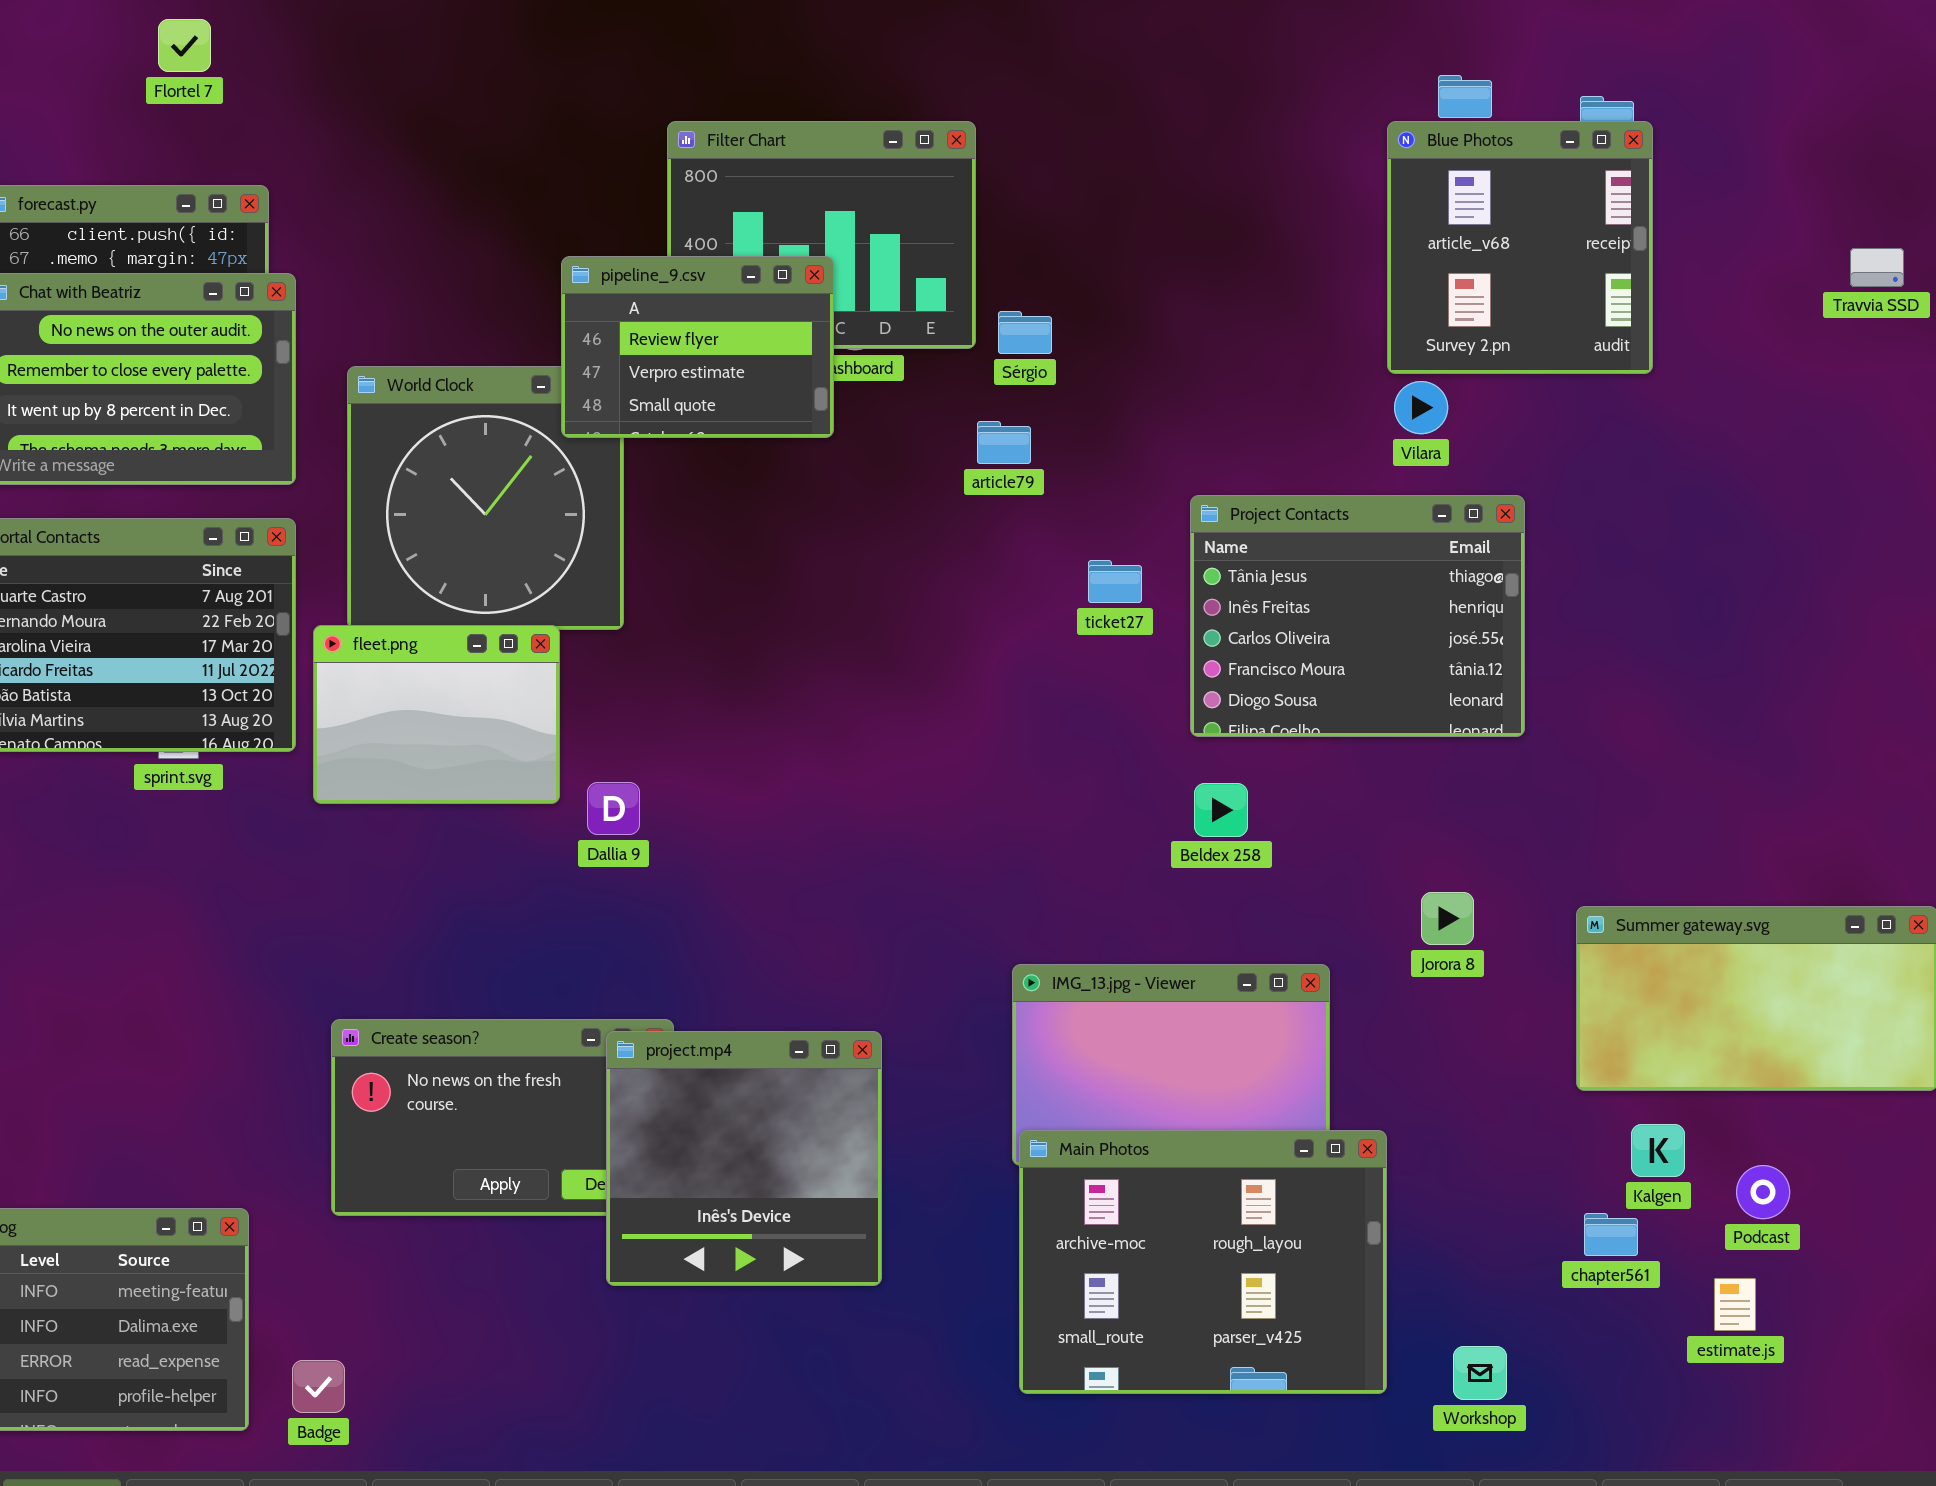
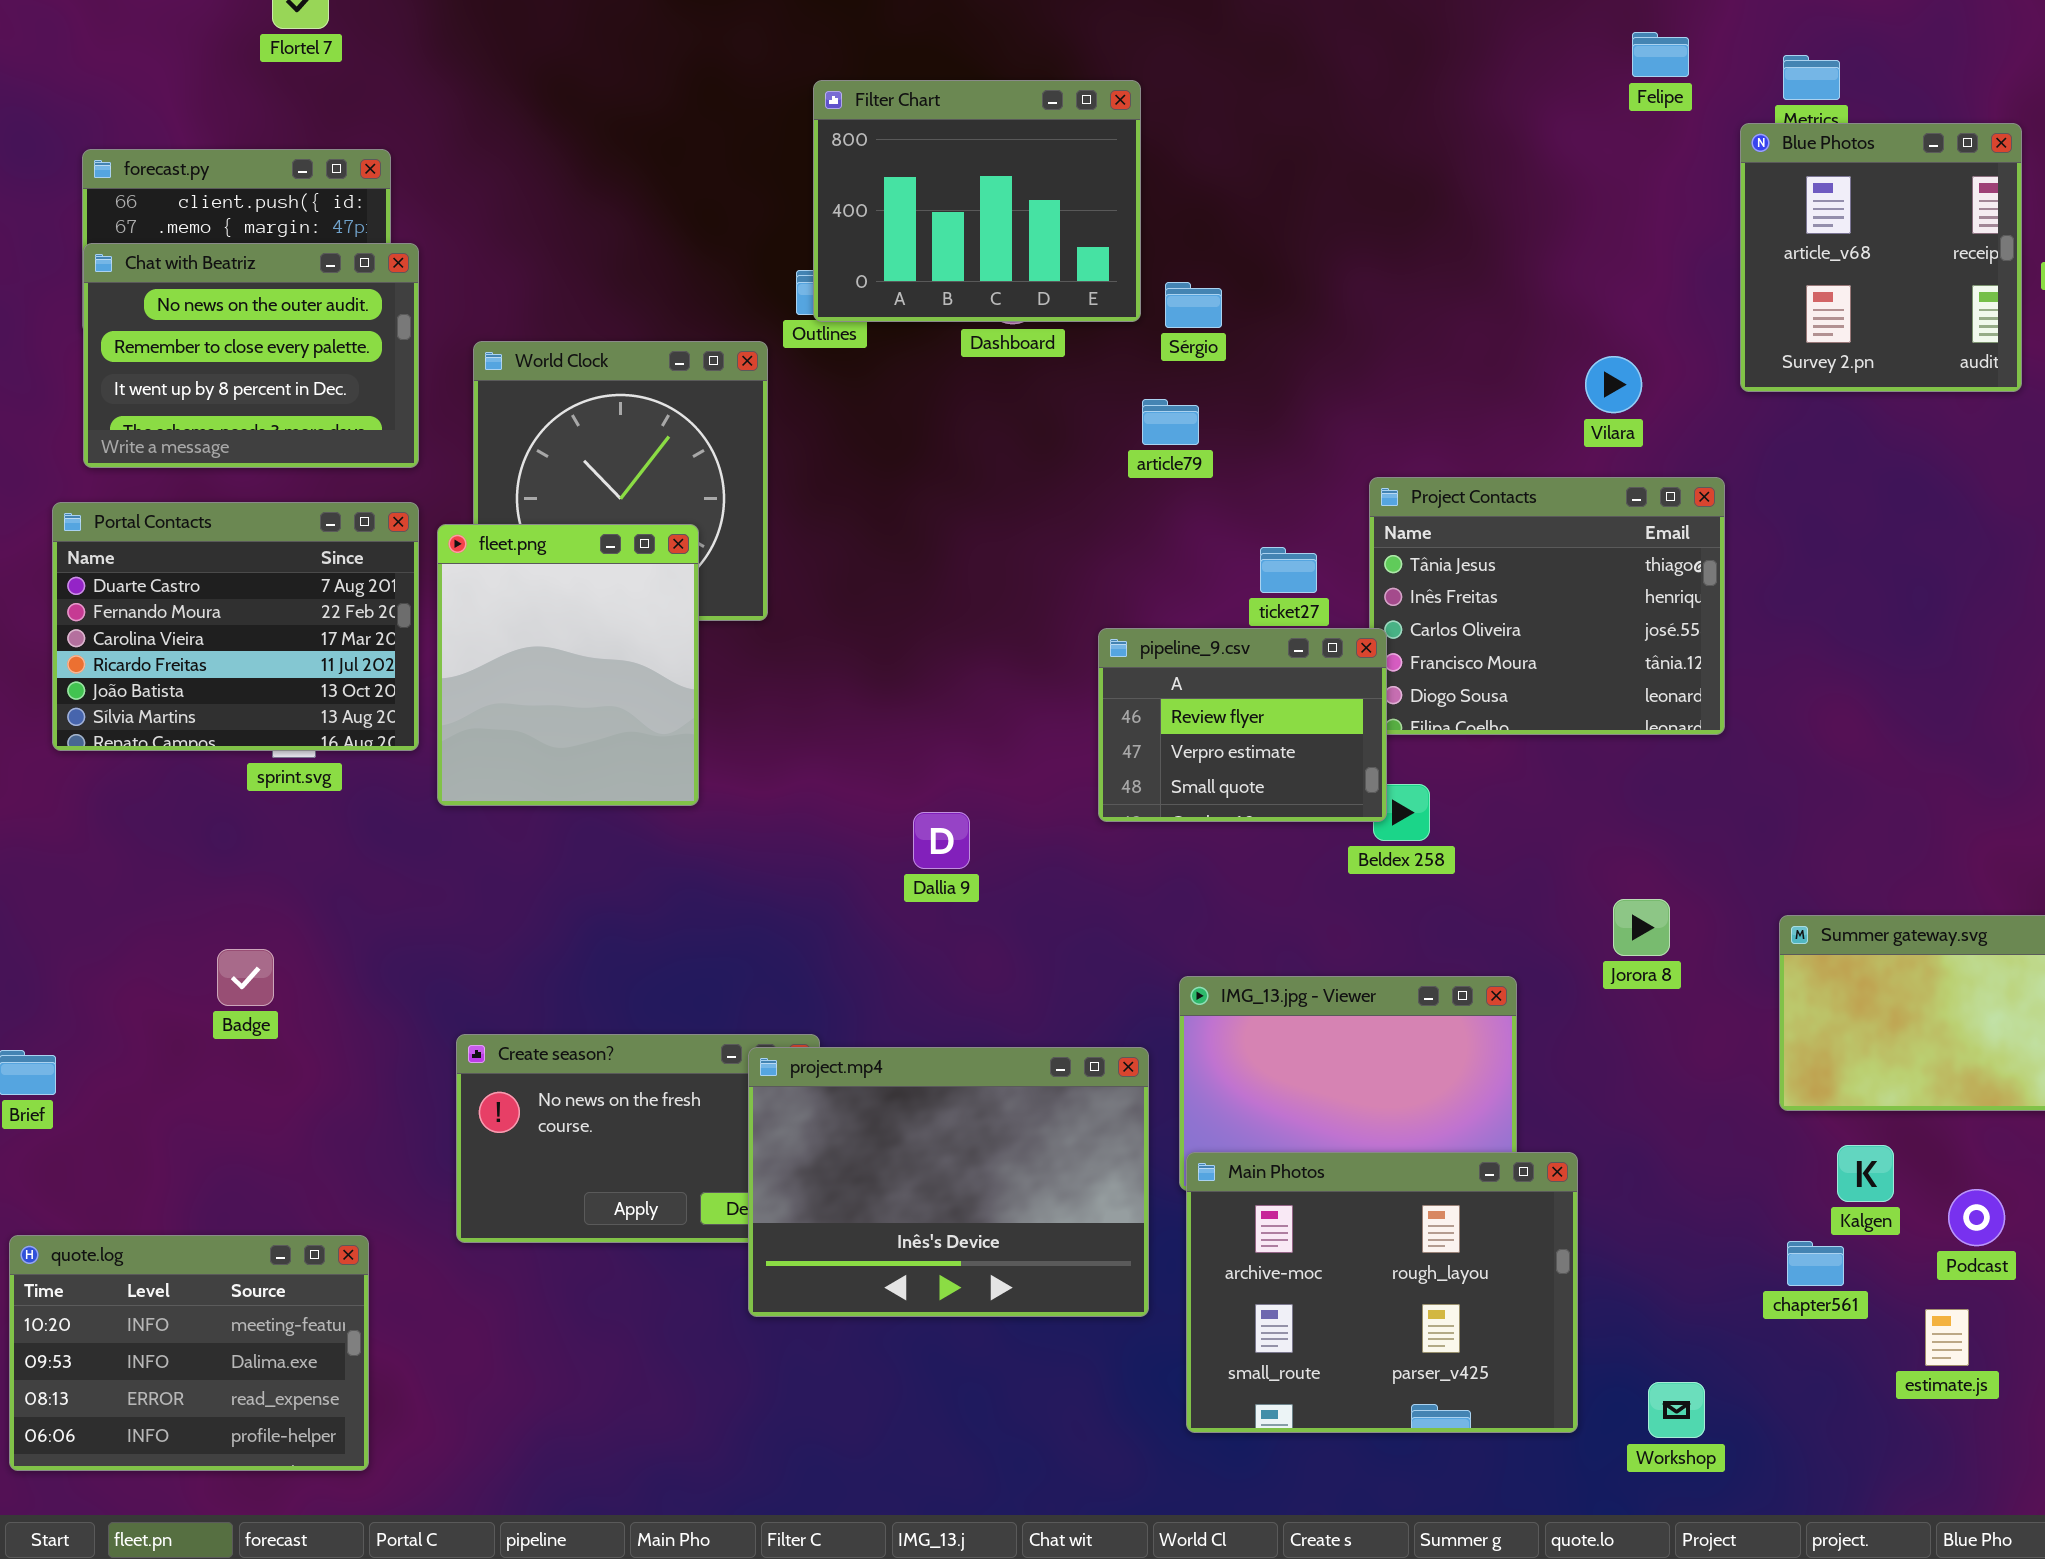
Blue Photos: [1387,121,1653,374] -> [1740,123,2022,392], moved
pipeline_9.csv: [561,256,834,438] -> [1098,628,1387,822], moved
fleet.png: [313,625,560,804] -> [437,524,699,806], resized
Dallia 9: [587,782,640,835] -> [913,812,970,869], moved
project.mp4: [606,1031,882,1286] -> [748,1047,1149,1317], resized
Badge: [292,1360,345,1413] -> [217,949,274,1006], moved

